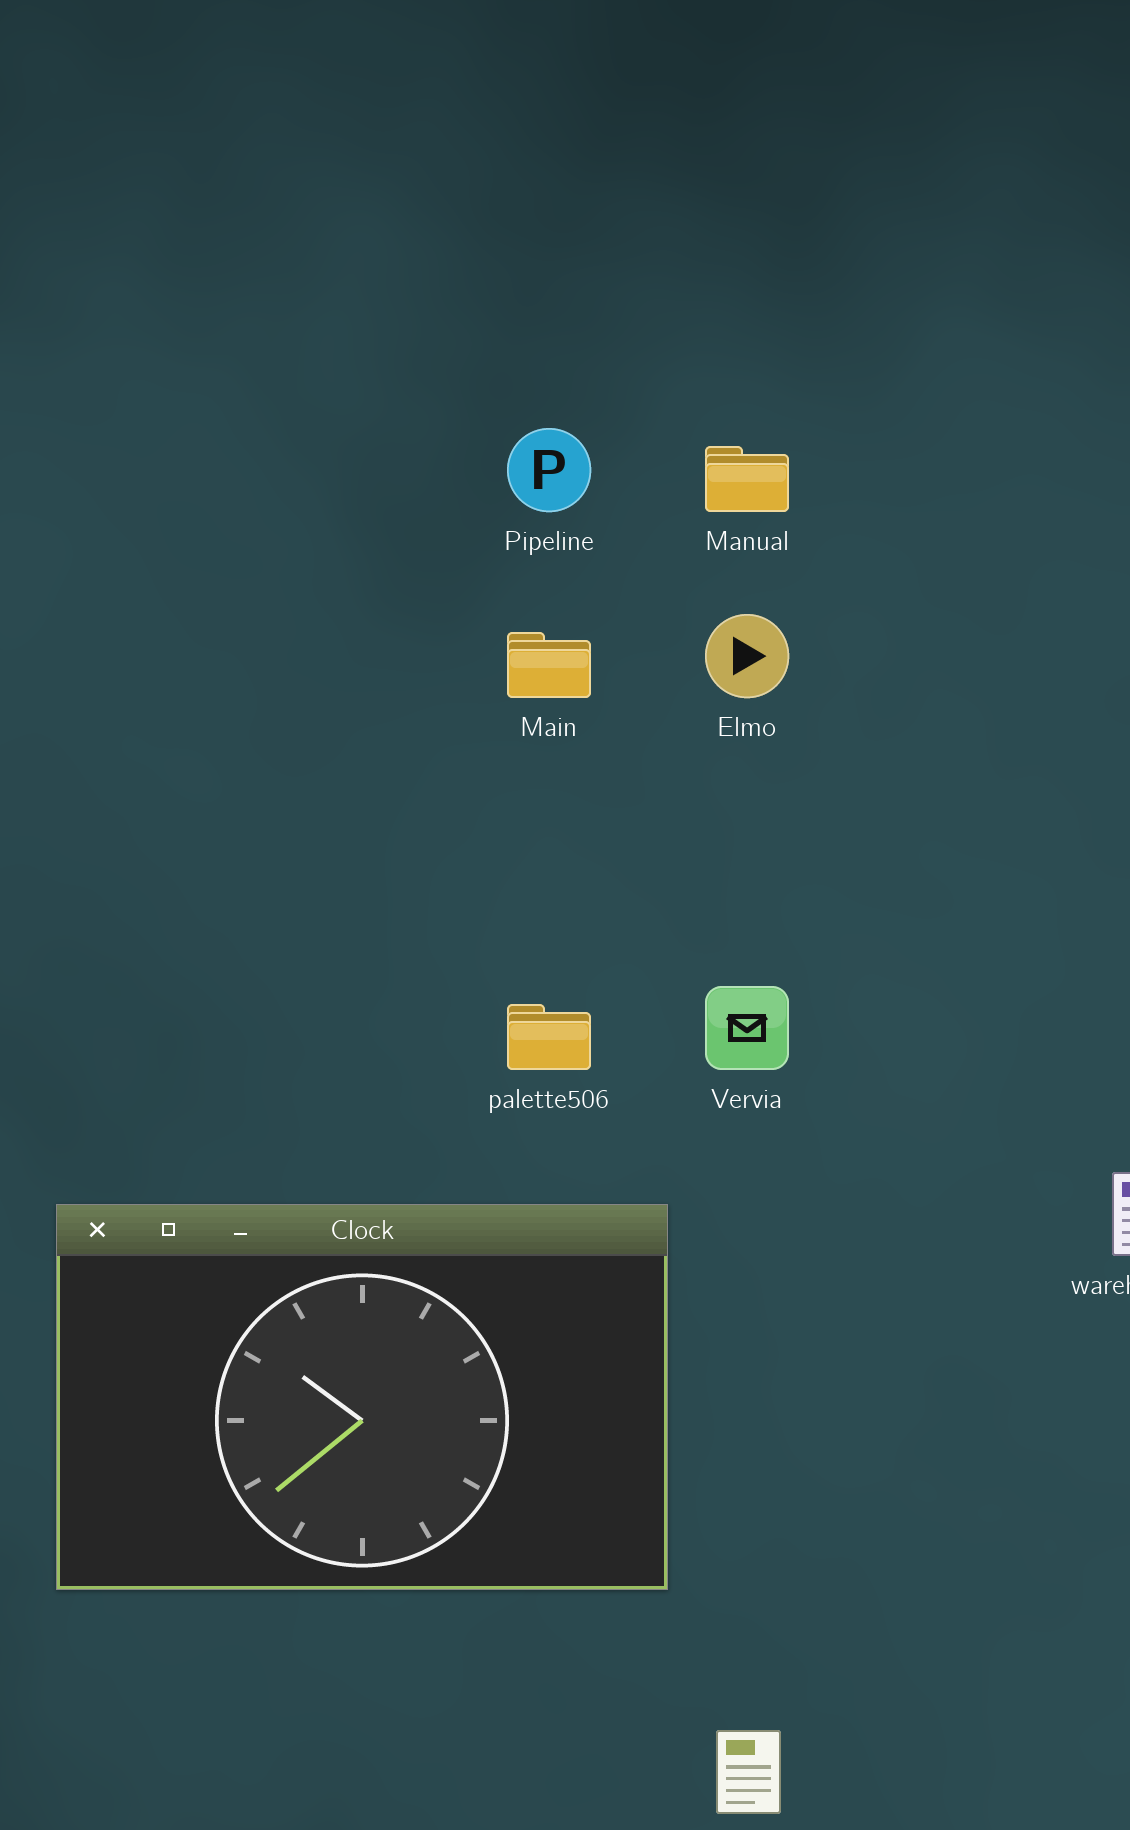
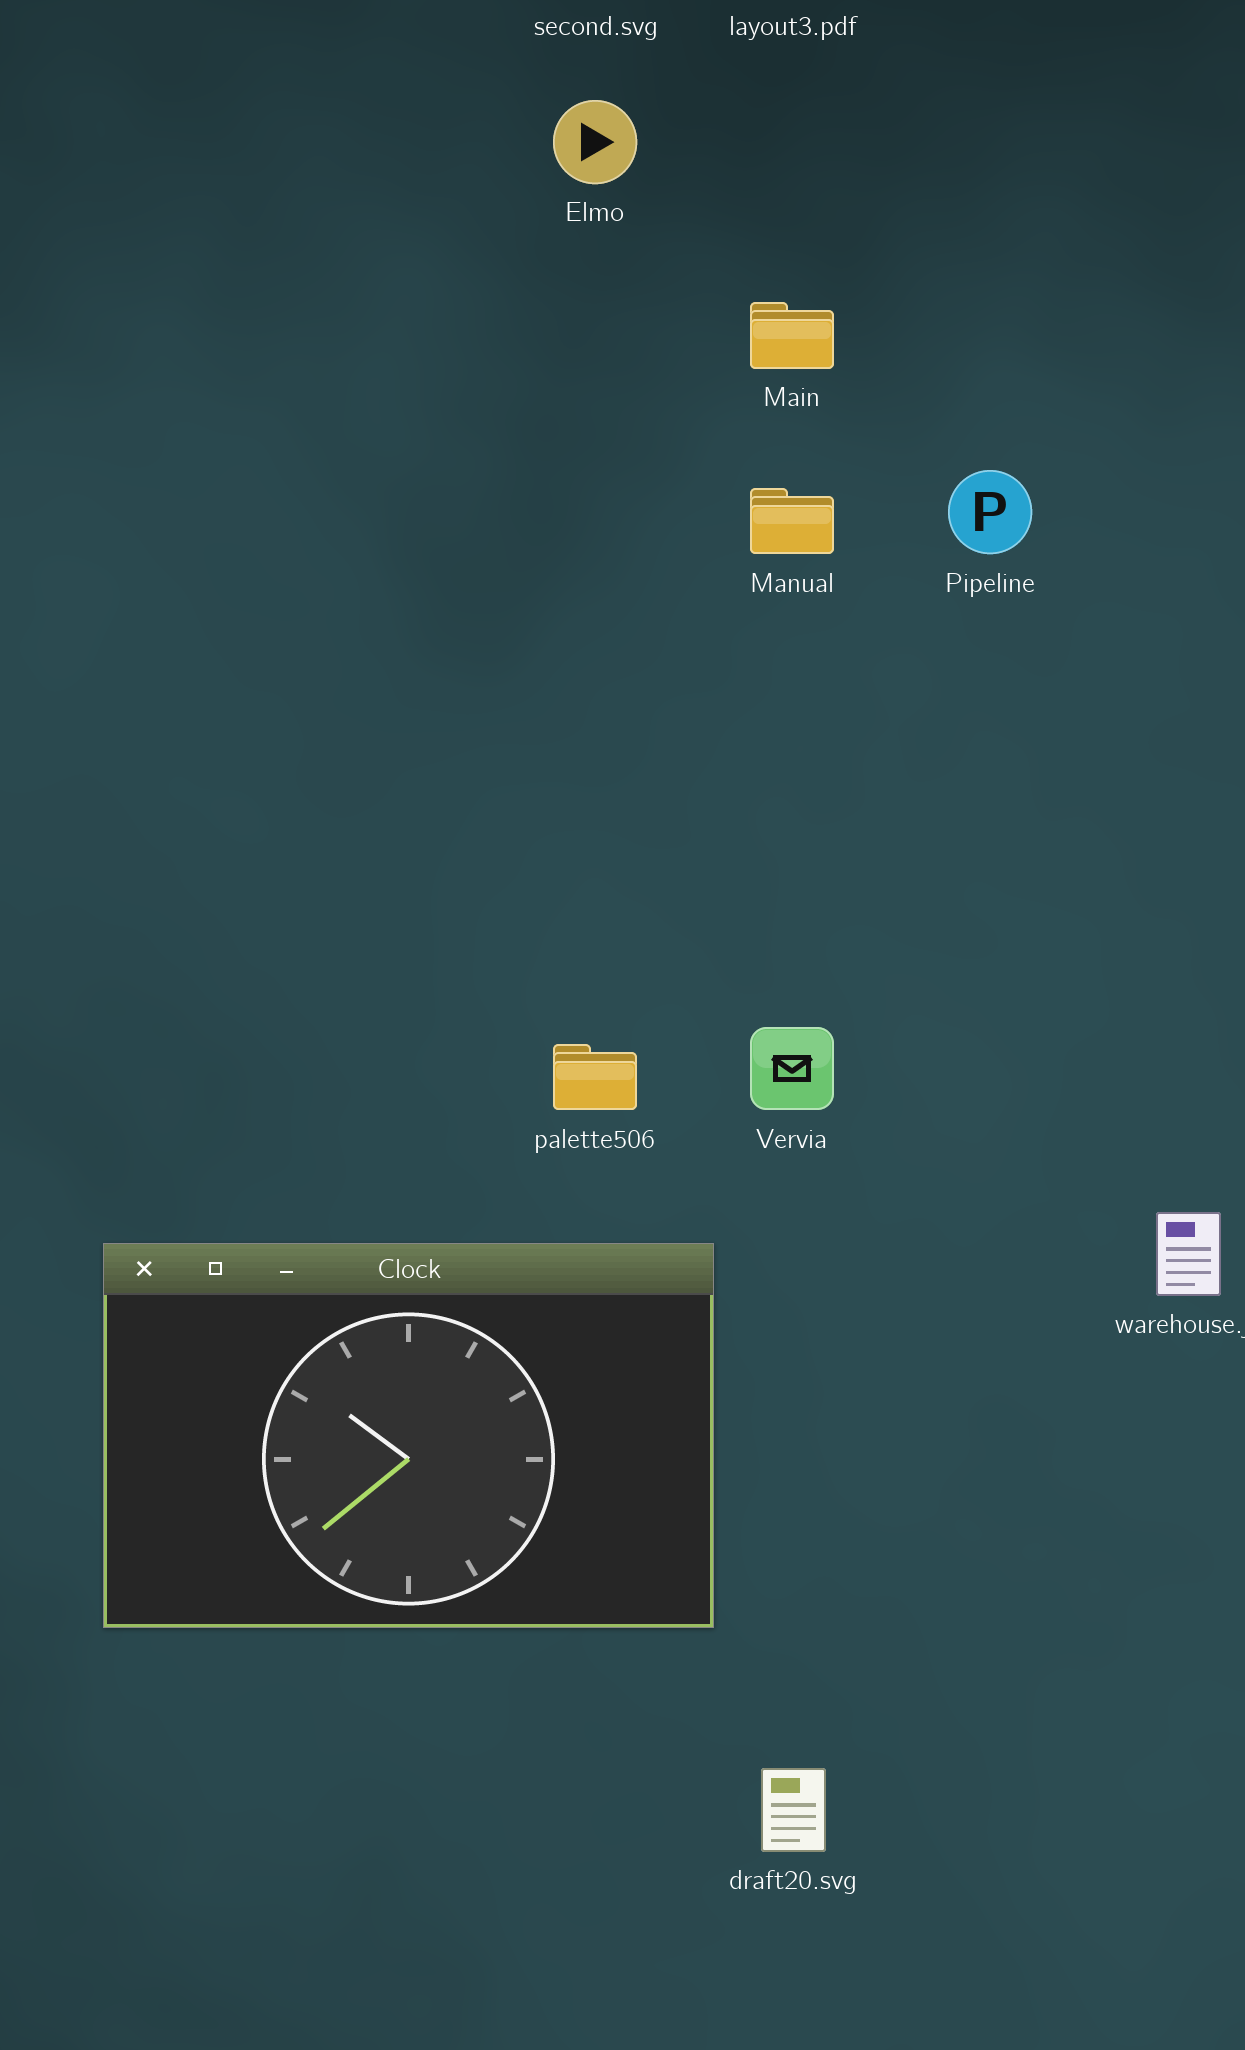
Pipeline: [507,428,591,512] -> [948,470,1032,554], moved
Elmo: [705,614,789,698] -> [553,100,637,184], moved
Main: [507,632,591,698] -> [750,302,834,369], moved

